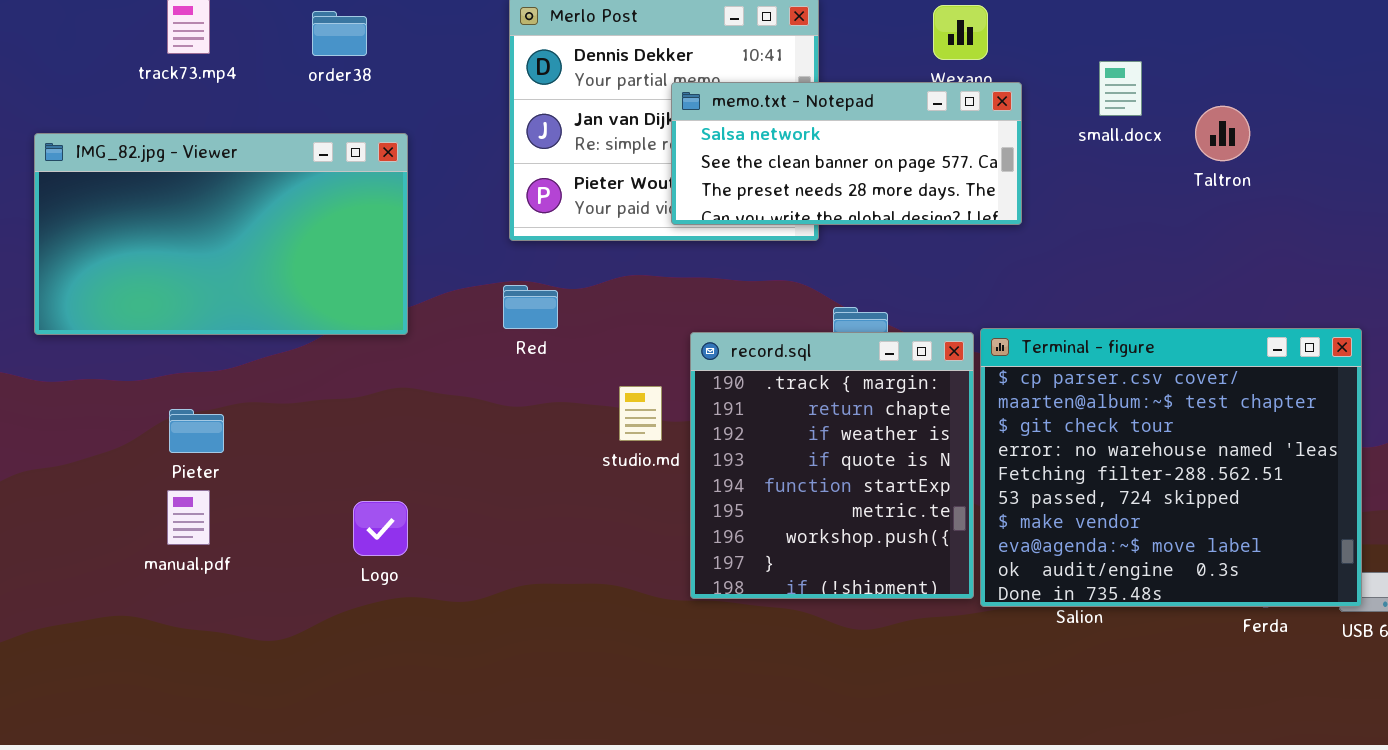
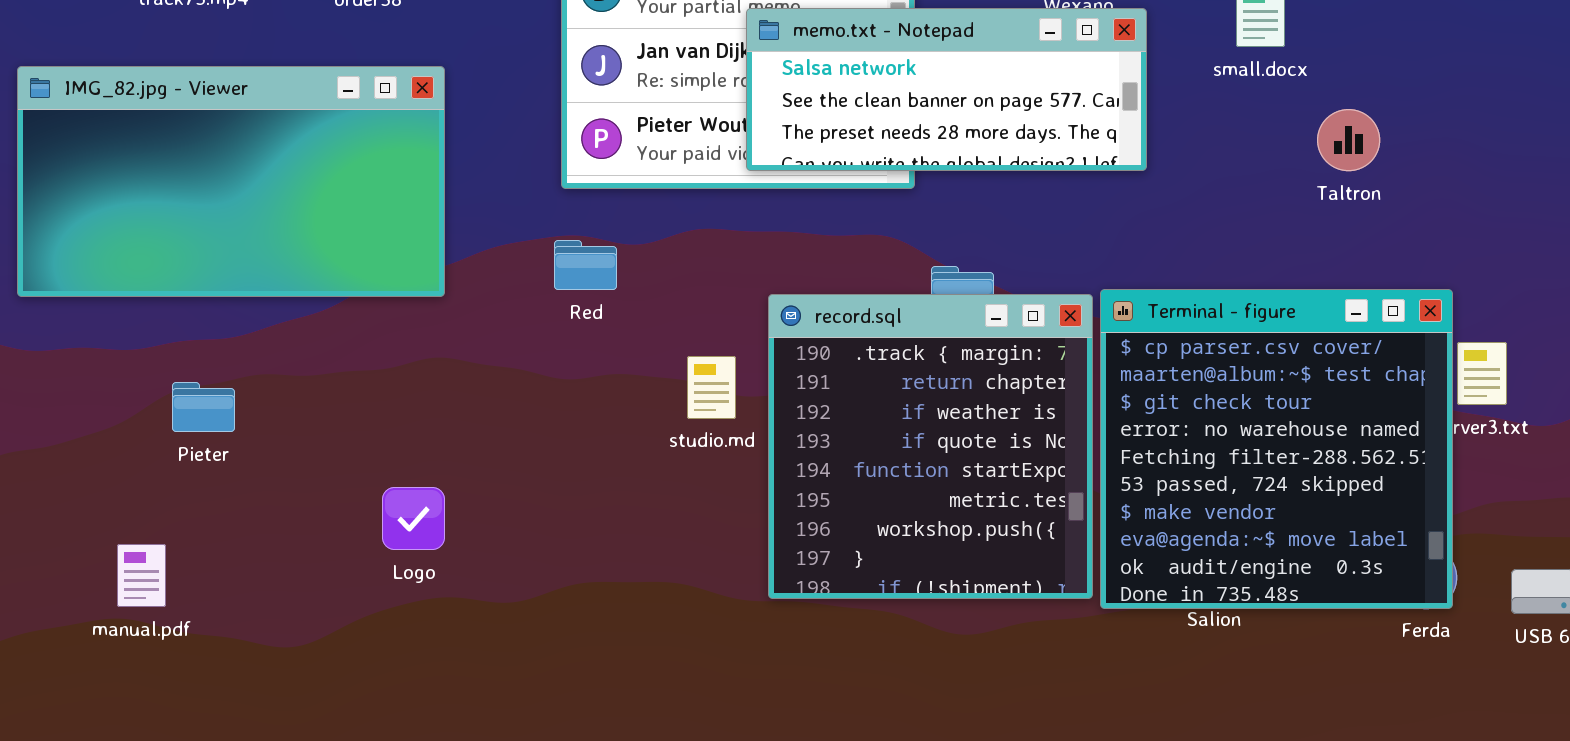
Taltron: [1195,106,1250,161] -> [1317,109,1380,171], moved
Terminal - figure: [980,328,1362,607] -> [1100,289,1453,609], resized
manual.pdf: [167,490,210,545] -> [117,544,166,607], moved

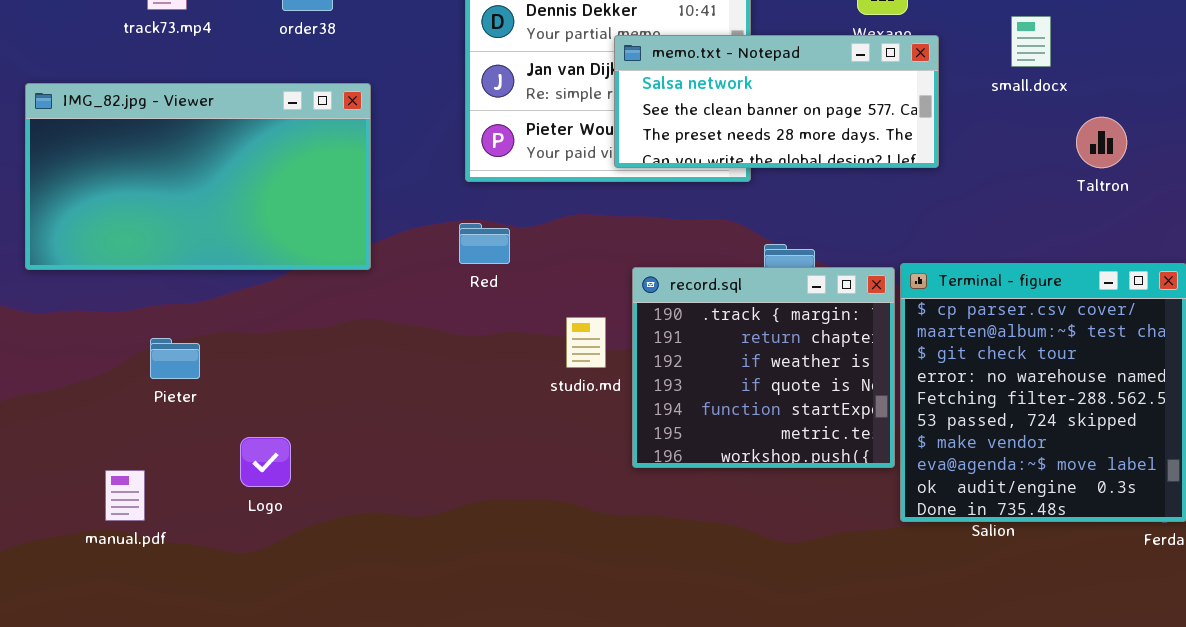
record.sql: [768,294,1093,599] -> [632,267,895,468], resized
Logo: [382,487,445,550] -> [240,437,291,487], moved

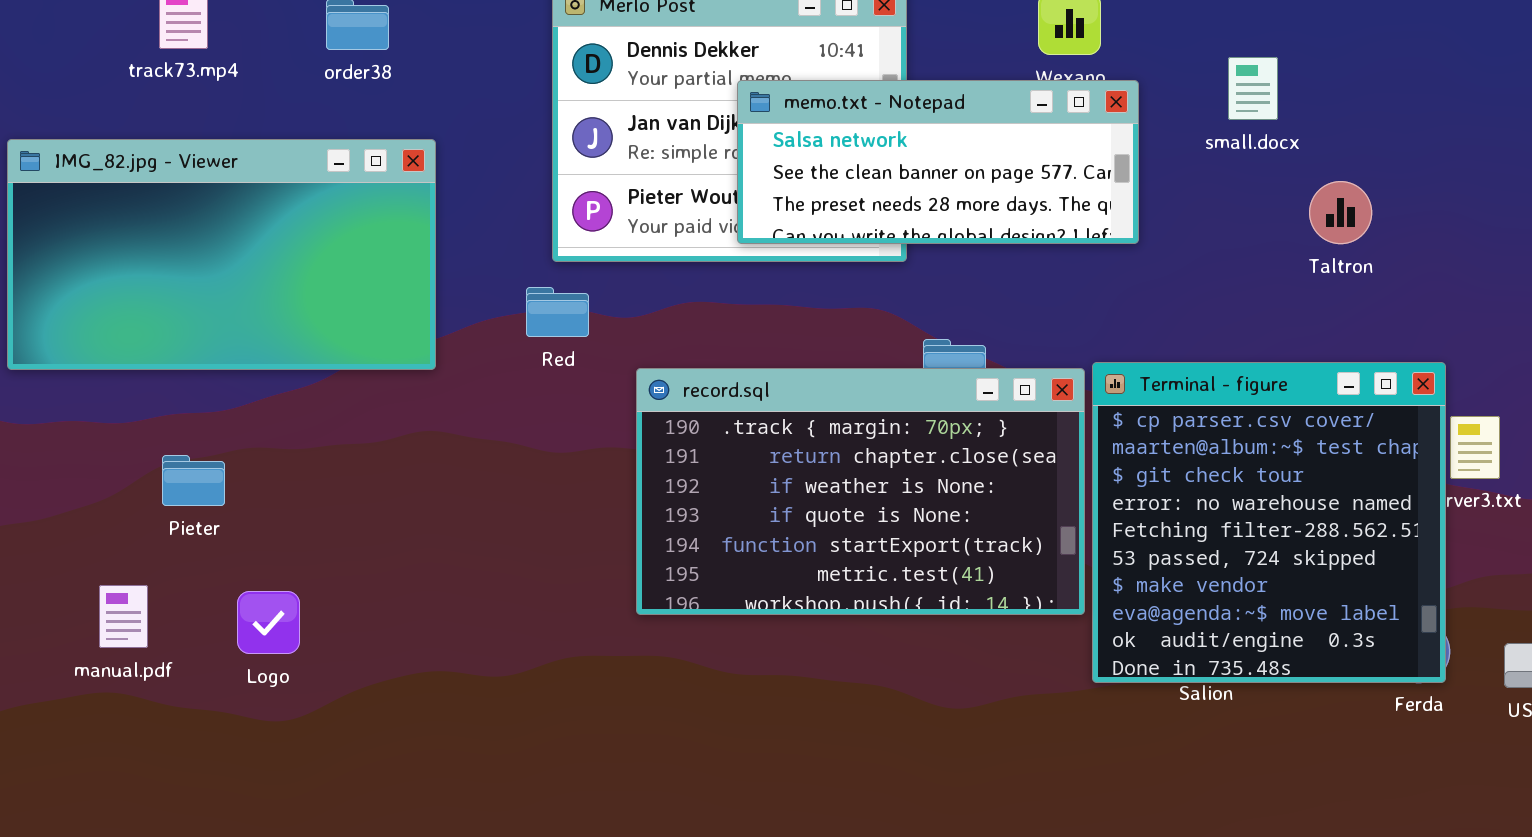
Red: [459,223,510,264] -> [526,287,589,337], moved
record.sql: [632,267,895,468] -> [636,368,1085,615], resized
Logo: [240,437,291,487] -> [237,591,300,654], moved
manual.pdf: [105,470,145,521] -> [99,585,148,648], moved

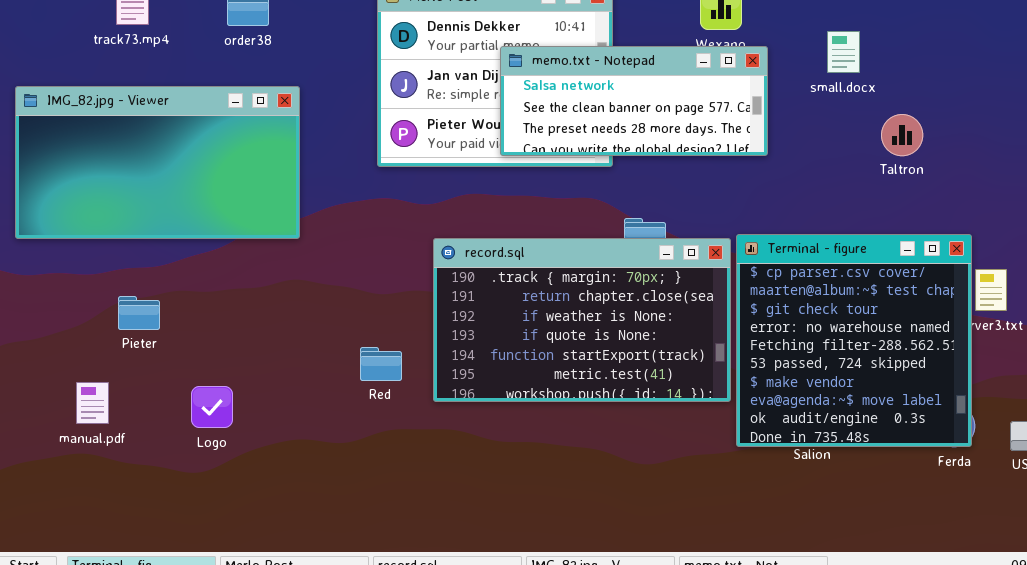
Red: [526,287,589,337] -> [360,347,402,381], moved
Logo: [237,591,300,654] -> [191,386,233,428], moved

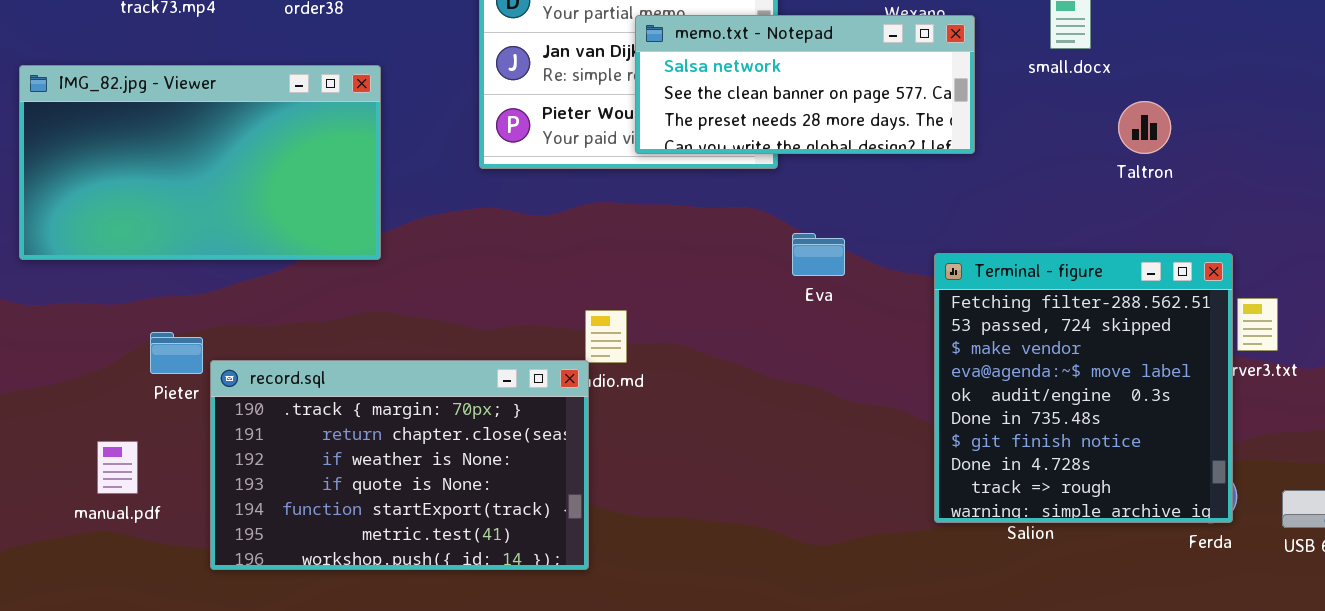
Terminal - figure: [736,234,972,447] -> [934,253,1233,523], scrolled down 4 rows
record.sql: [433,238,731,402] -> [210,360,589,570], moved

